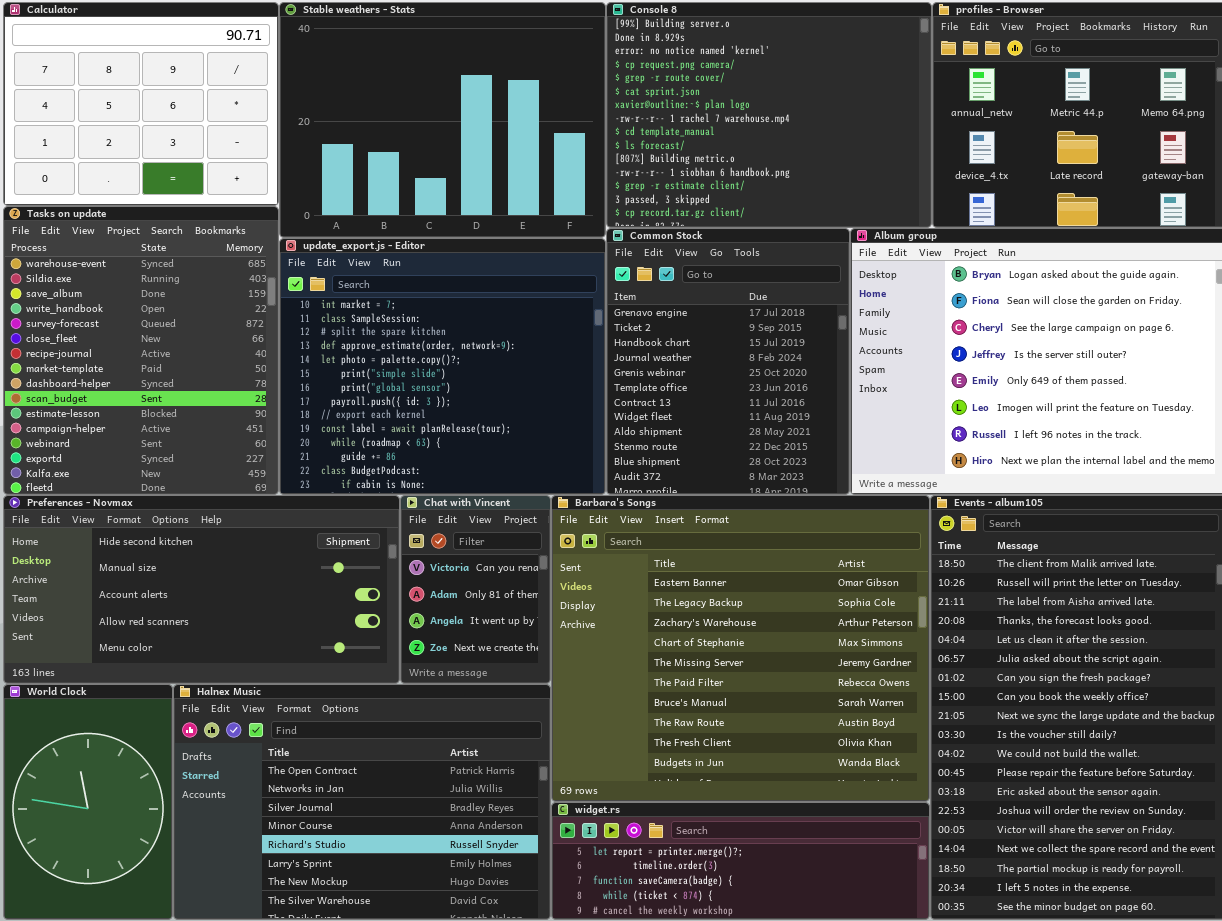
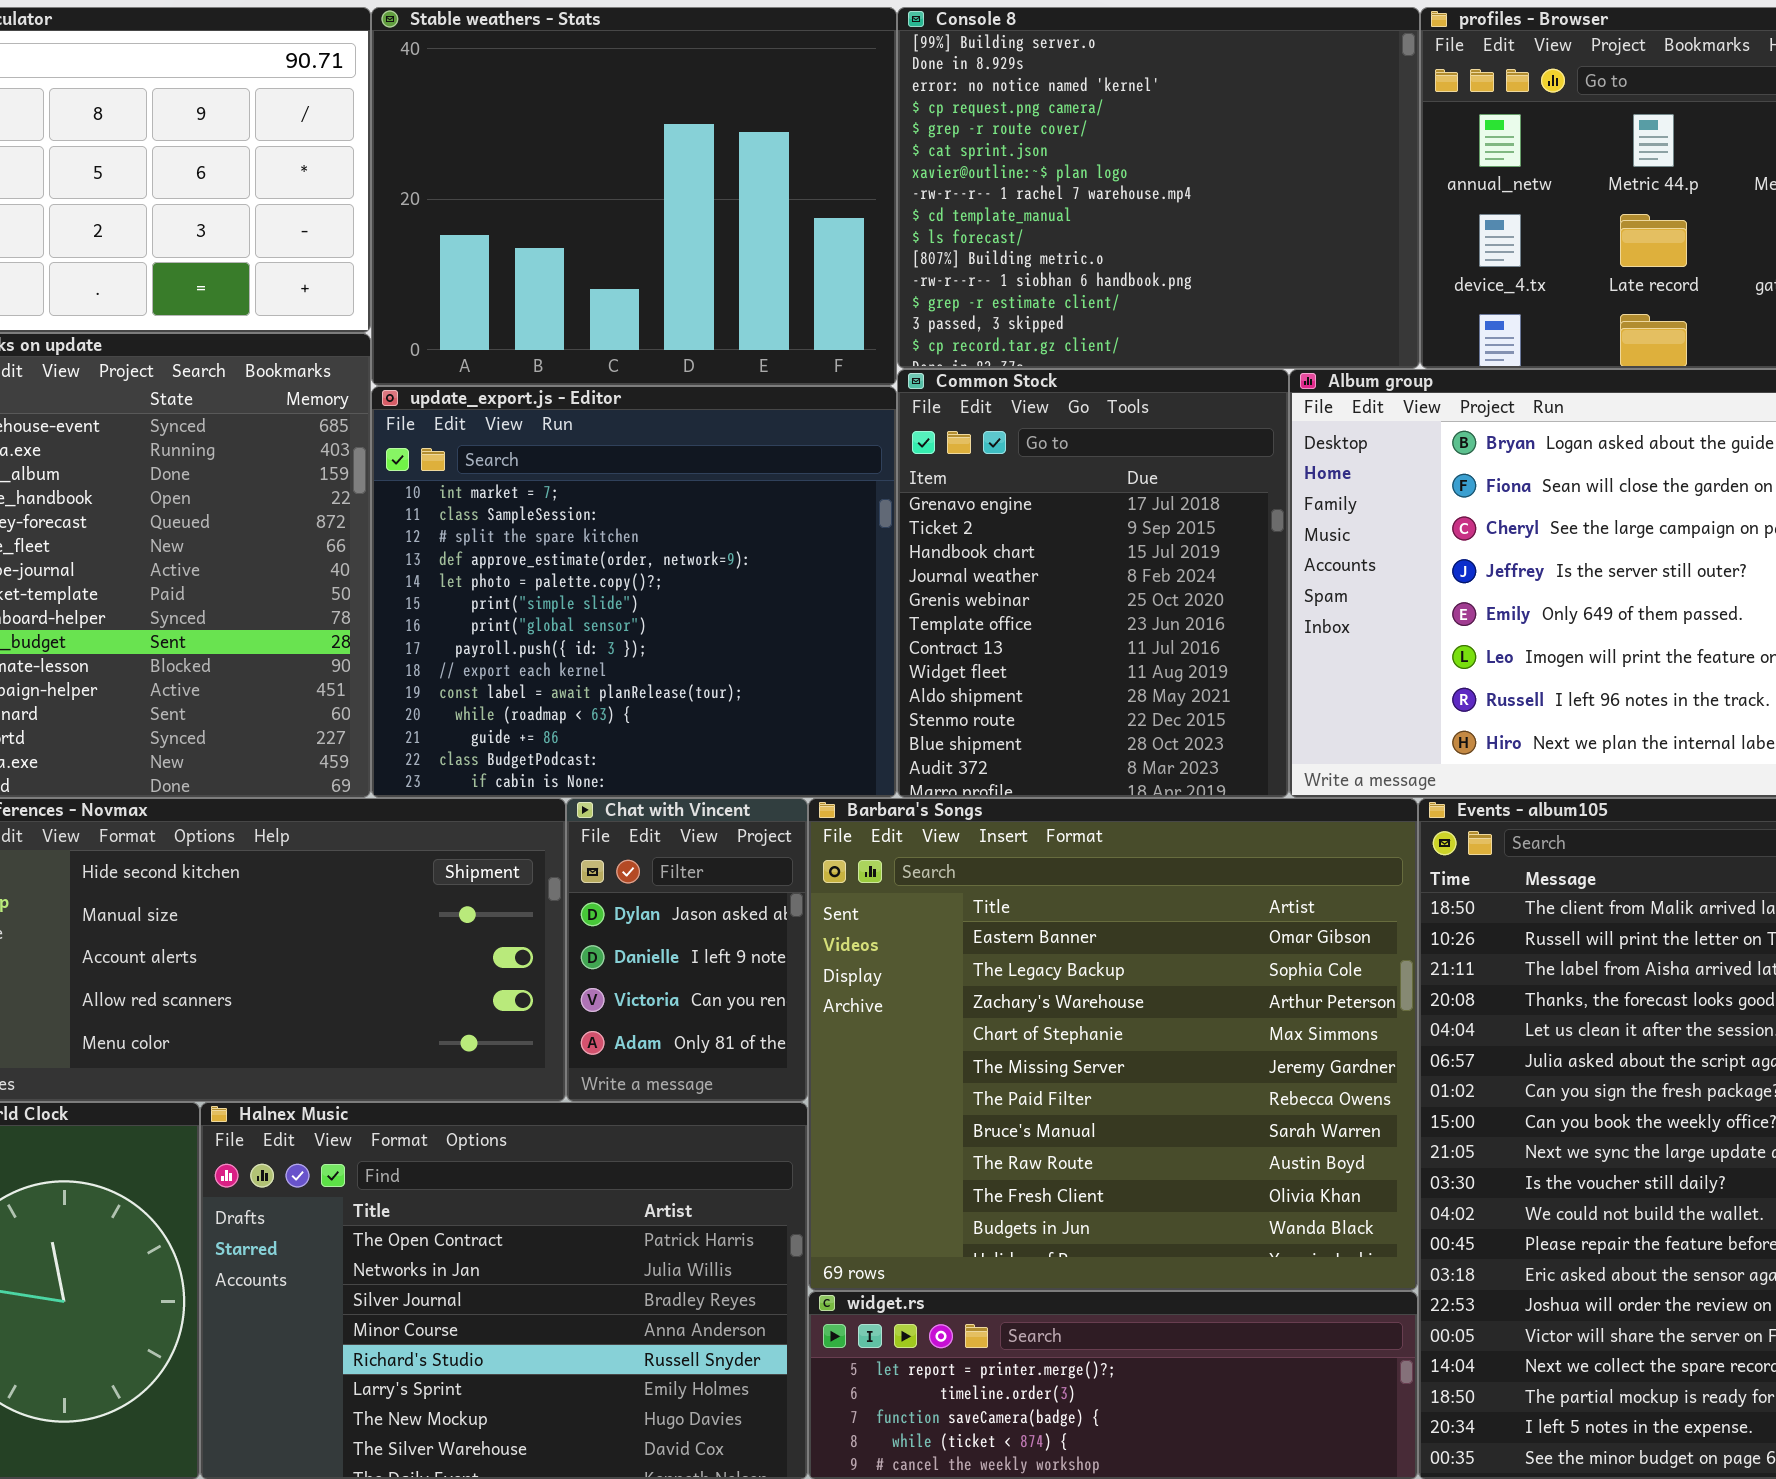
Chat with Vincent: [400,495,551,684] -> [566,798,808,1102], scrolled up 2 rows

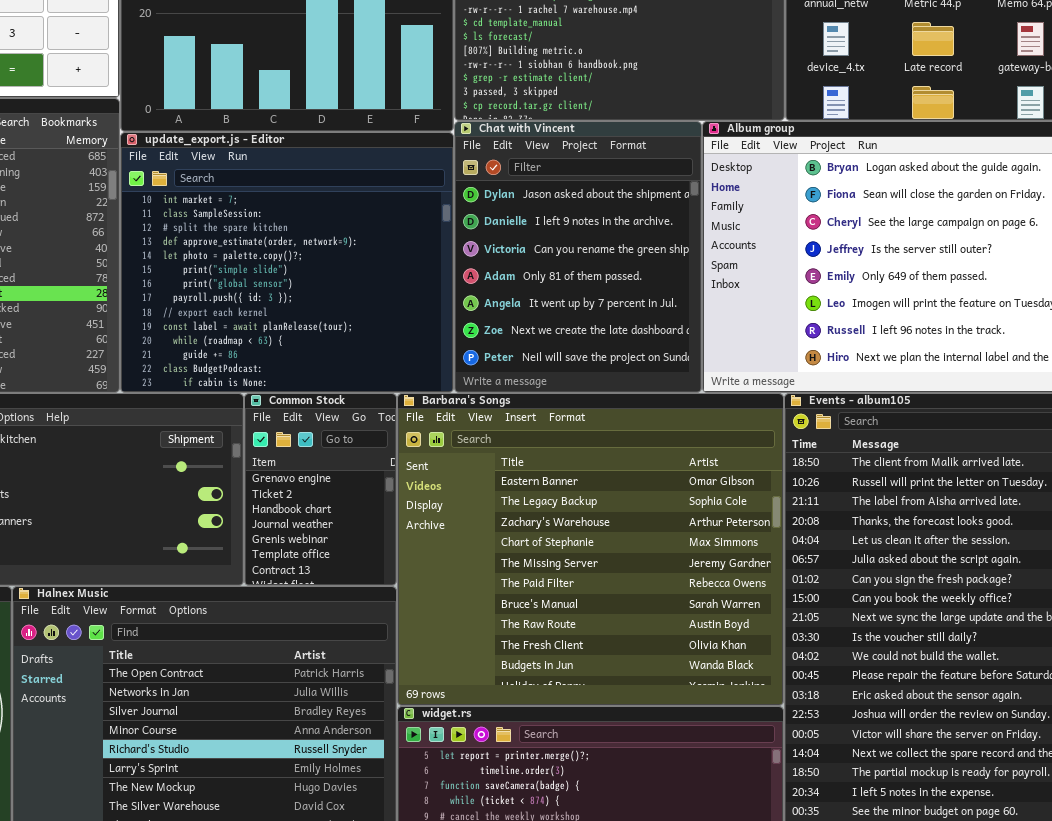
Common Stock: [897,369,1289,798] -> [244,393,397,586], moved, resized
Chat with Vincent: [566,798,808,1102] -> [454,121,702,393], moved, resized

